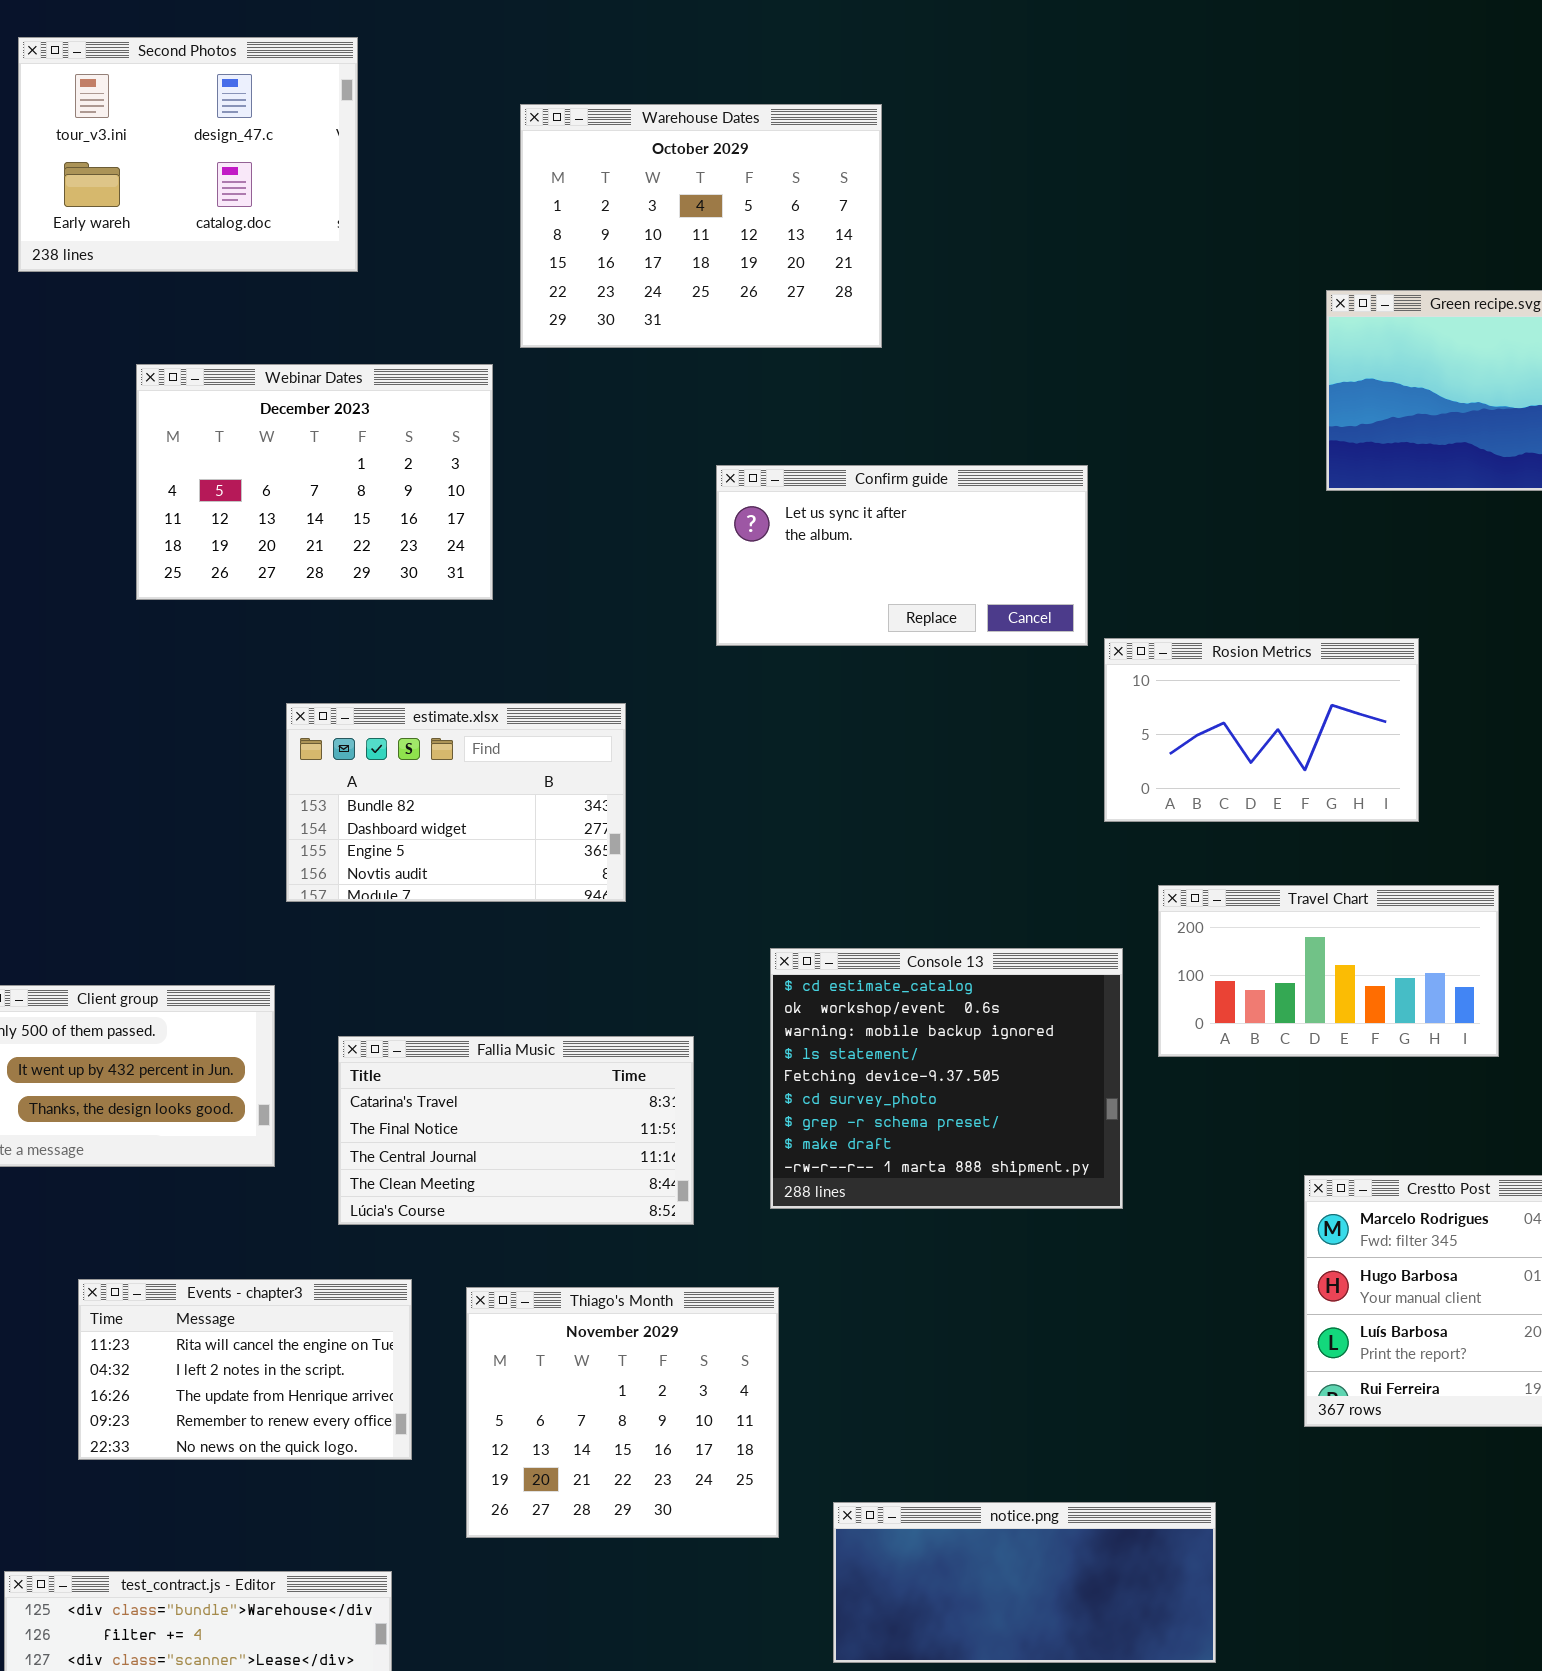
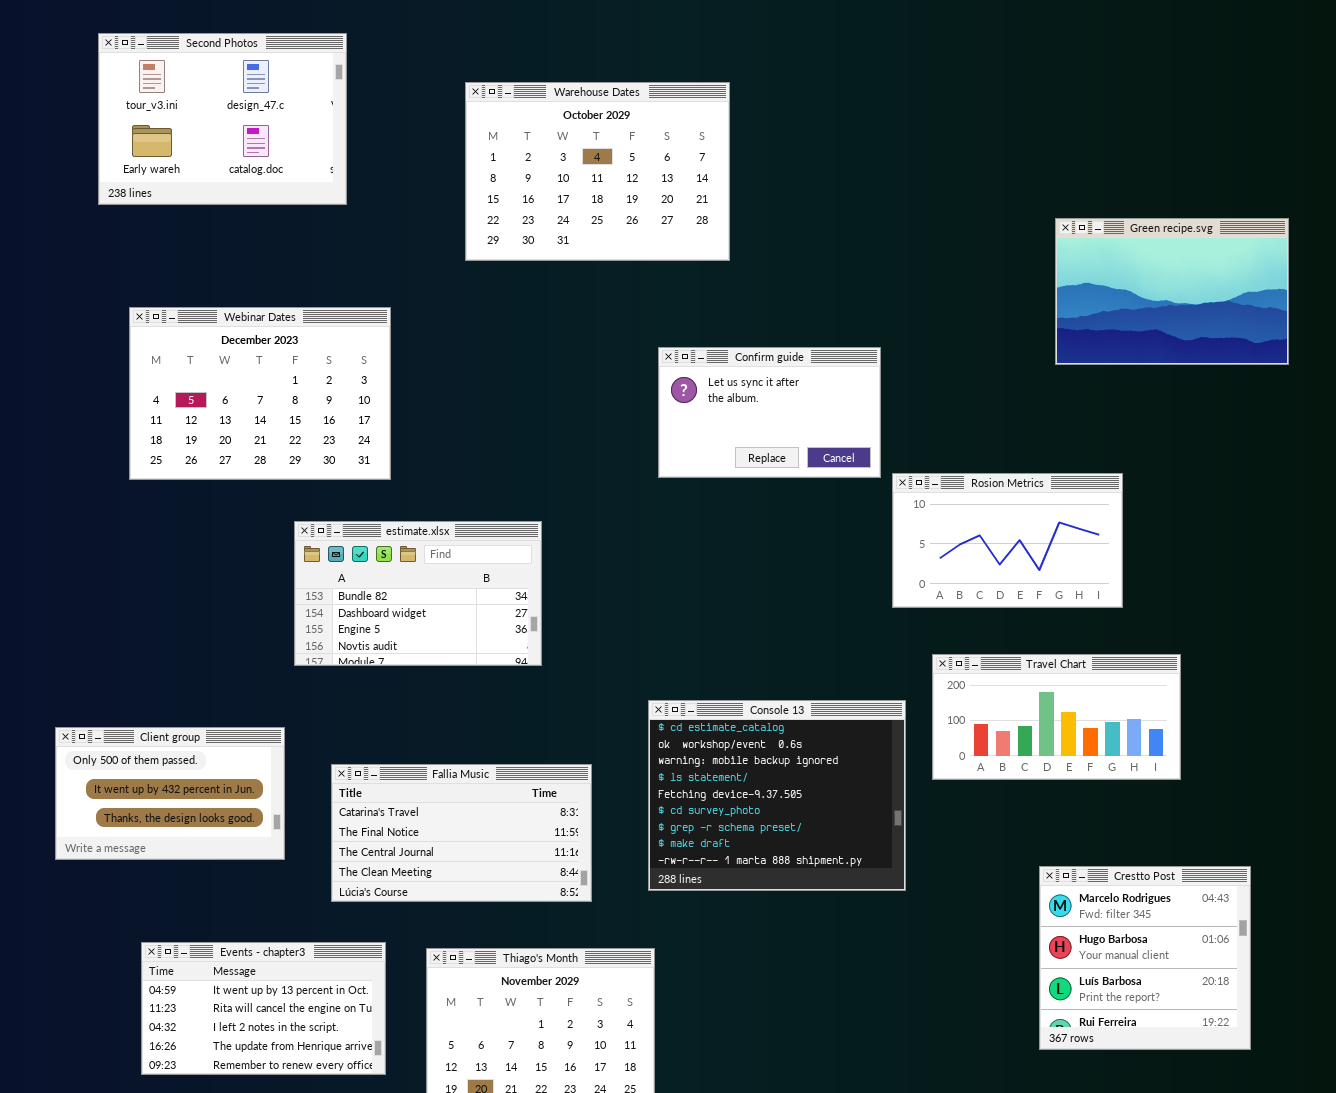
Webinar Dates: [136,364,493,600] -> [129,307,391,480], moved
Confirm guide: [716,465,1088,646] -> [658,347,881,478], resized
Events - chapter3: [78,1279,412,1460] -> [141,942,386,1075], scrolled up 1 row

